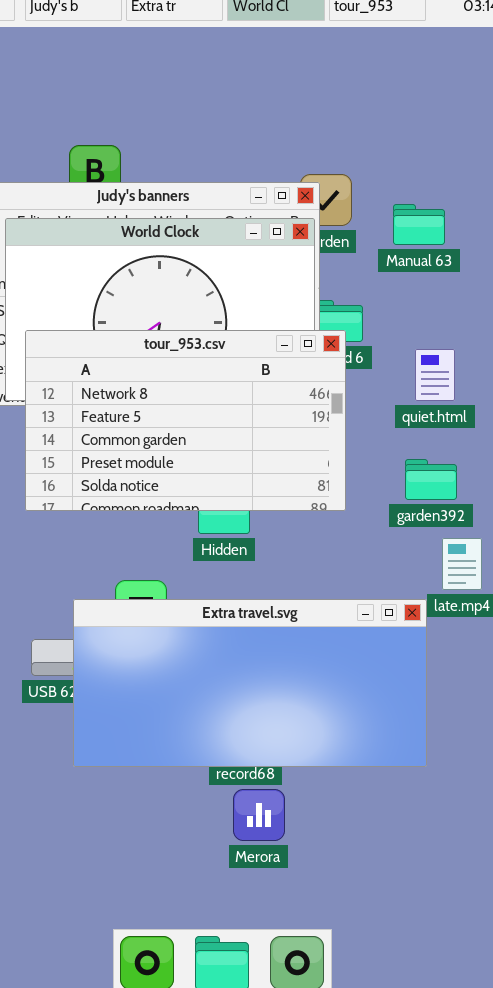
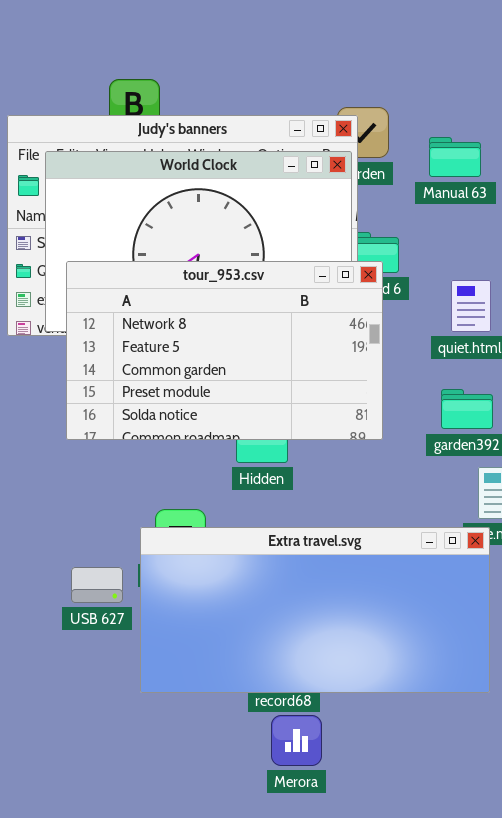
Extra travel.svg: [73,599,427,767] -> [140,527,490,693], moved

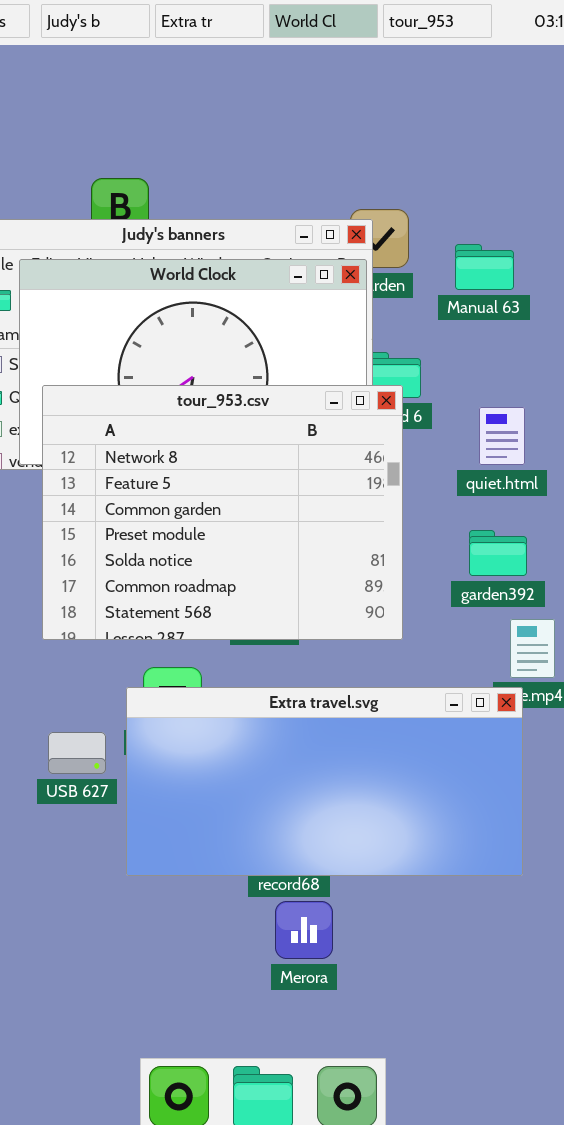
tour_953.csv: [66,261,383,440] -> [42,385,403,640], resized

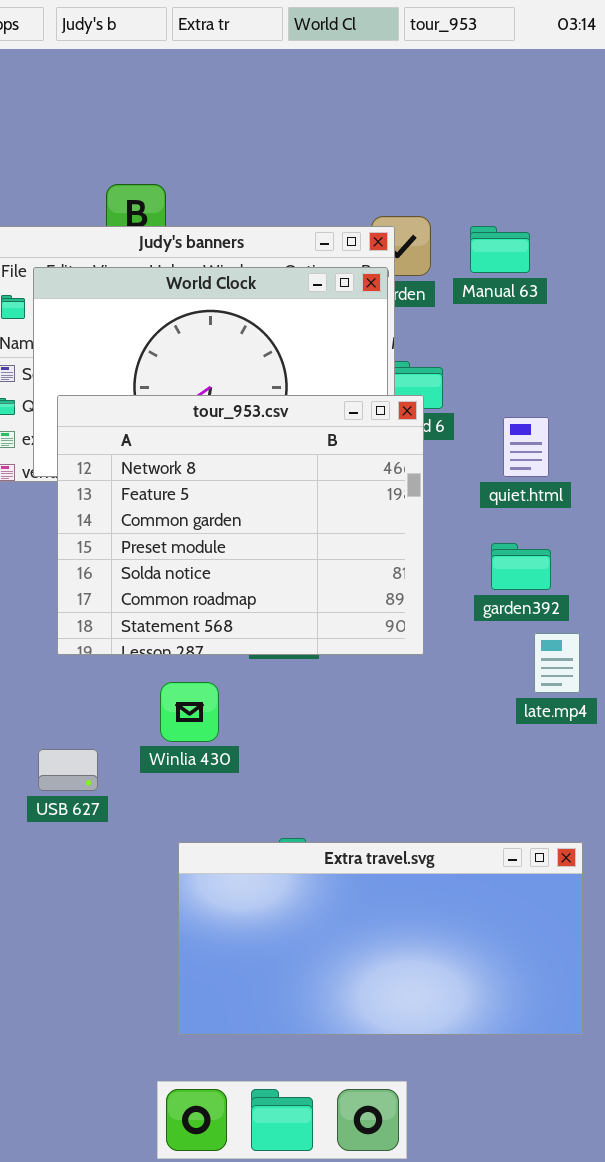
Manual 63: [455,244,514,290] -> [470,226,530,273], moved
Extra travel.svg: [126,687,523,876] -> [178,842,583,1035], moved
USB 627: [48,732,106,774] -> [38,749,98,791], moved

